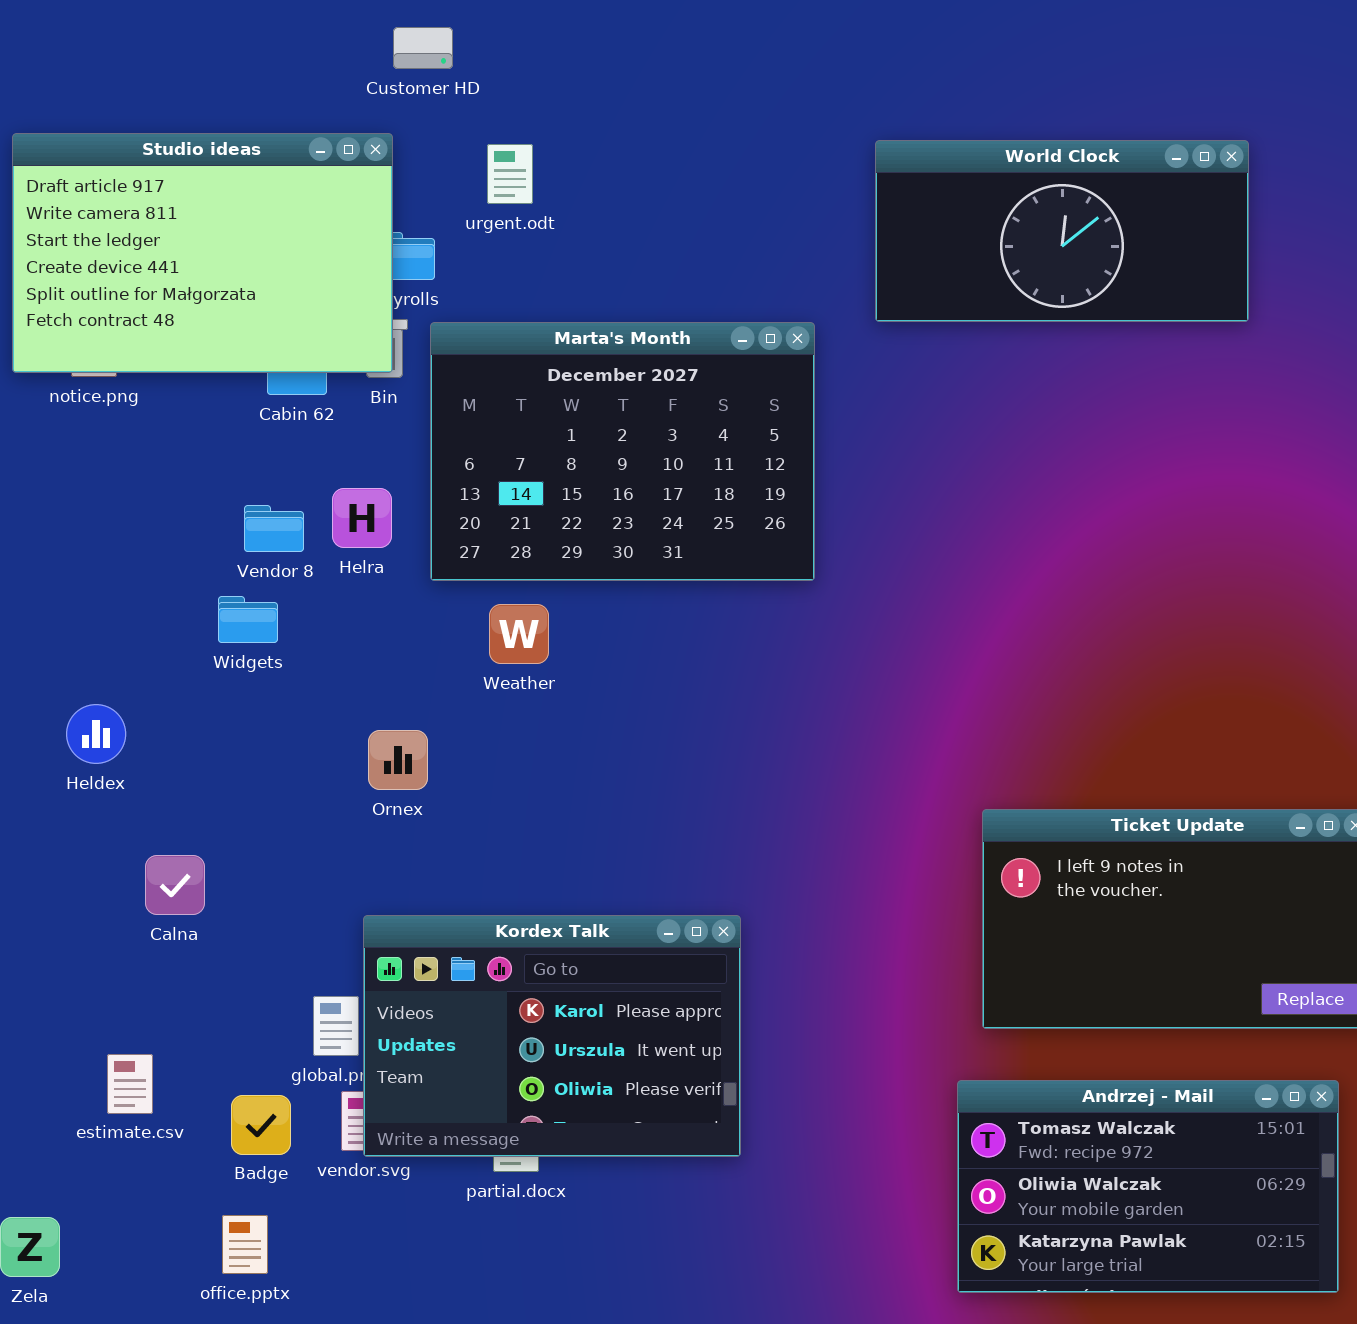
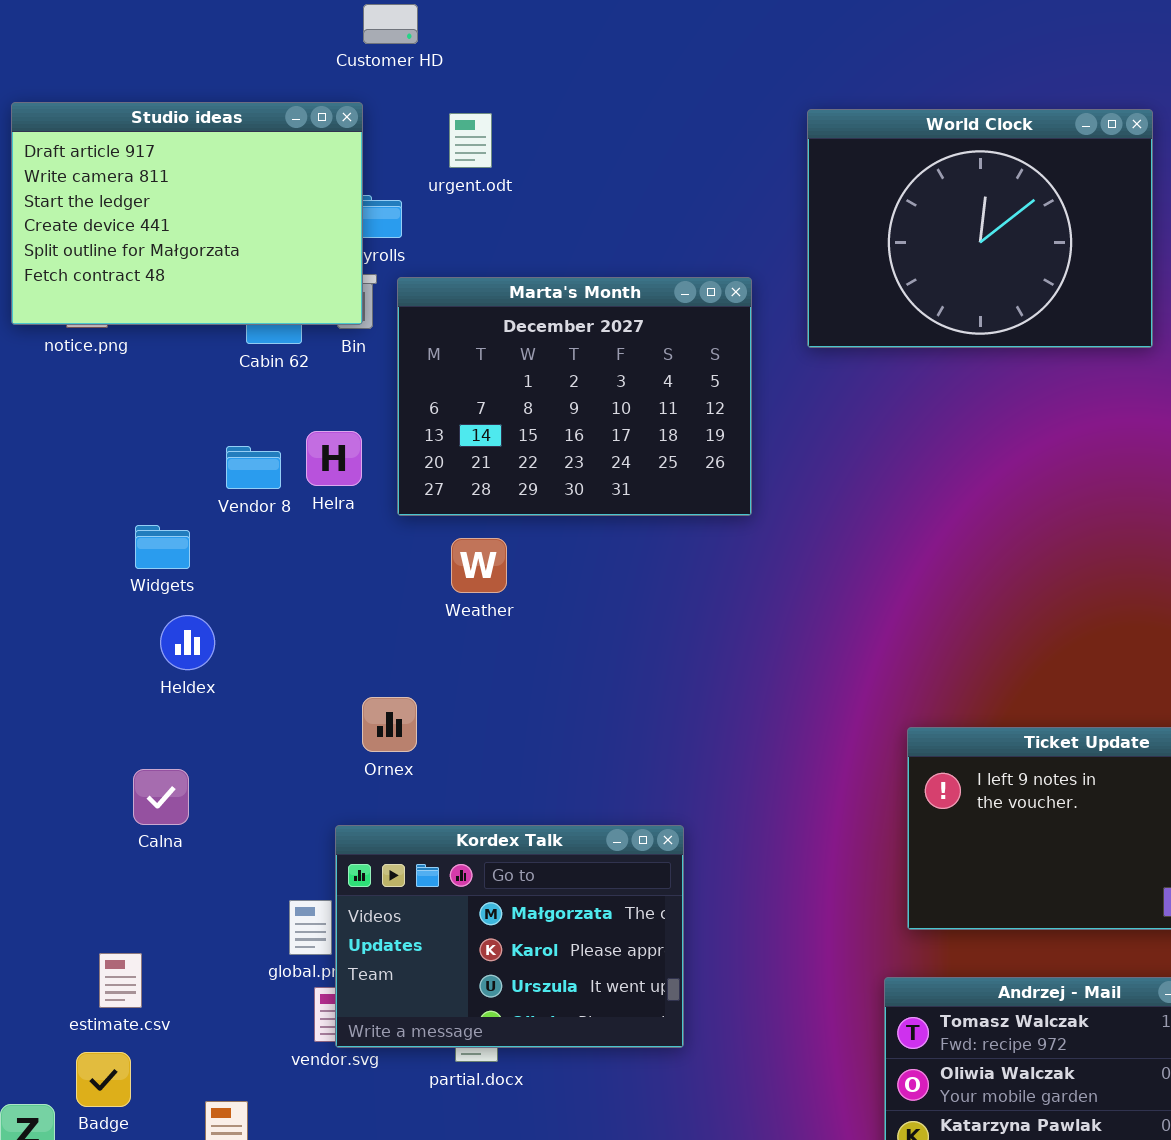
World Clock: [875,140,1249,322] -> [807,109,1153,348], resized
Widgets: [218,596,278,643] -> [135,525,190,569], moved
Heldex: [66,704,126,764] -> [160,615,215,670], moved
Ornex: [368,730,428,790] -> [362,697,417,752], moved
Kordex Talk: [363,915,741,1157] -> [335,825,684,1048], scrolled up 1 row
Badge: [231,1095,291,1155] -> [76,1052,131,1107], moved

